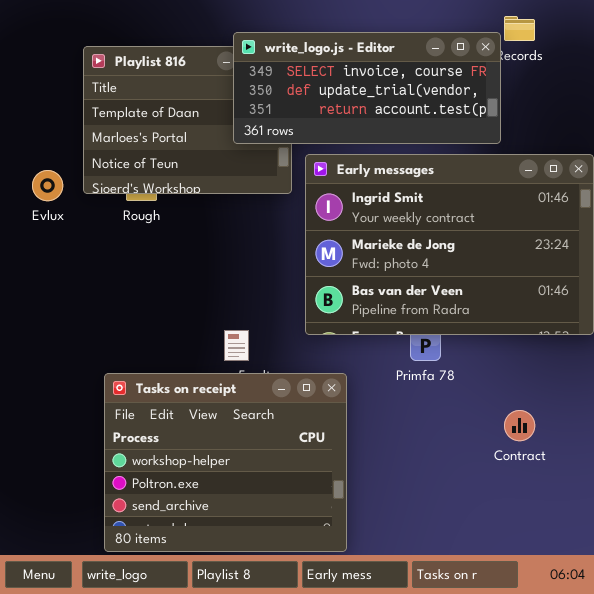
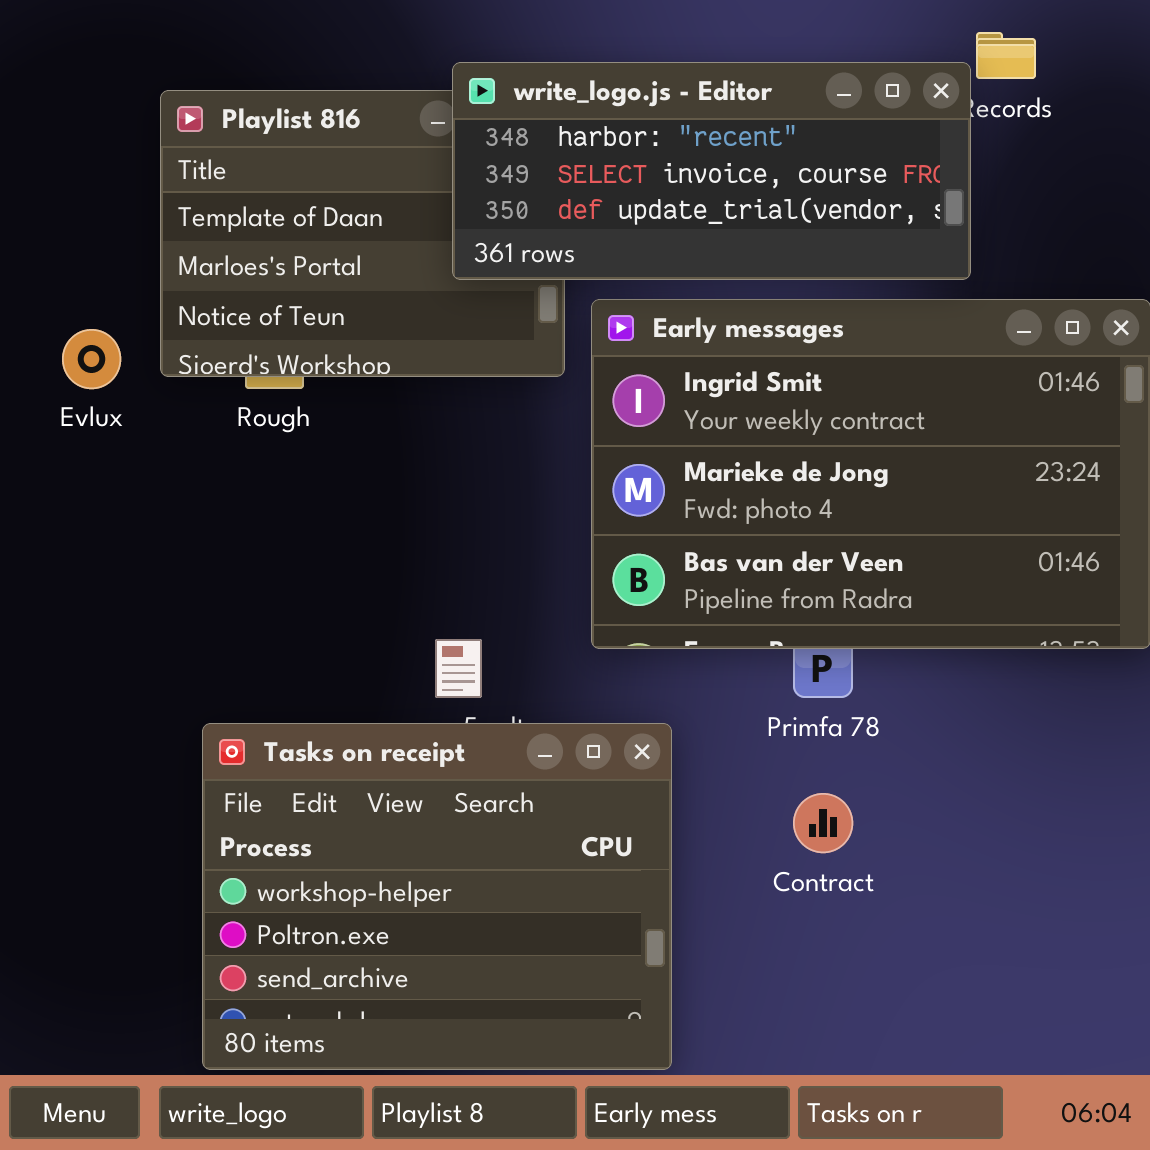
write_logo.js - Editor: [233,32,501,144] -> [452,62,971,280], scrolled up 1 row
Contract: [504,410,535,441] -> [793,793,853,853], moved

